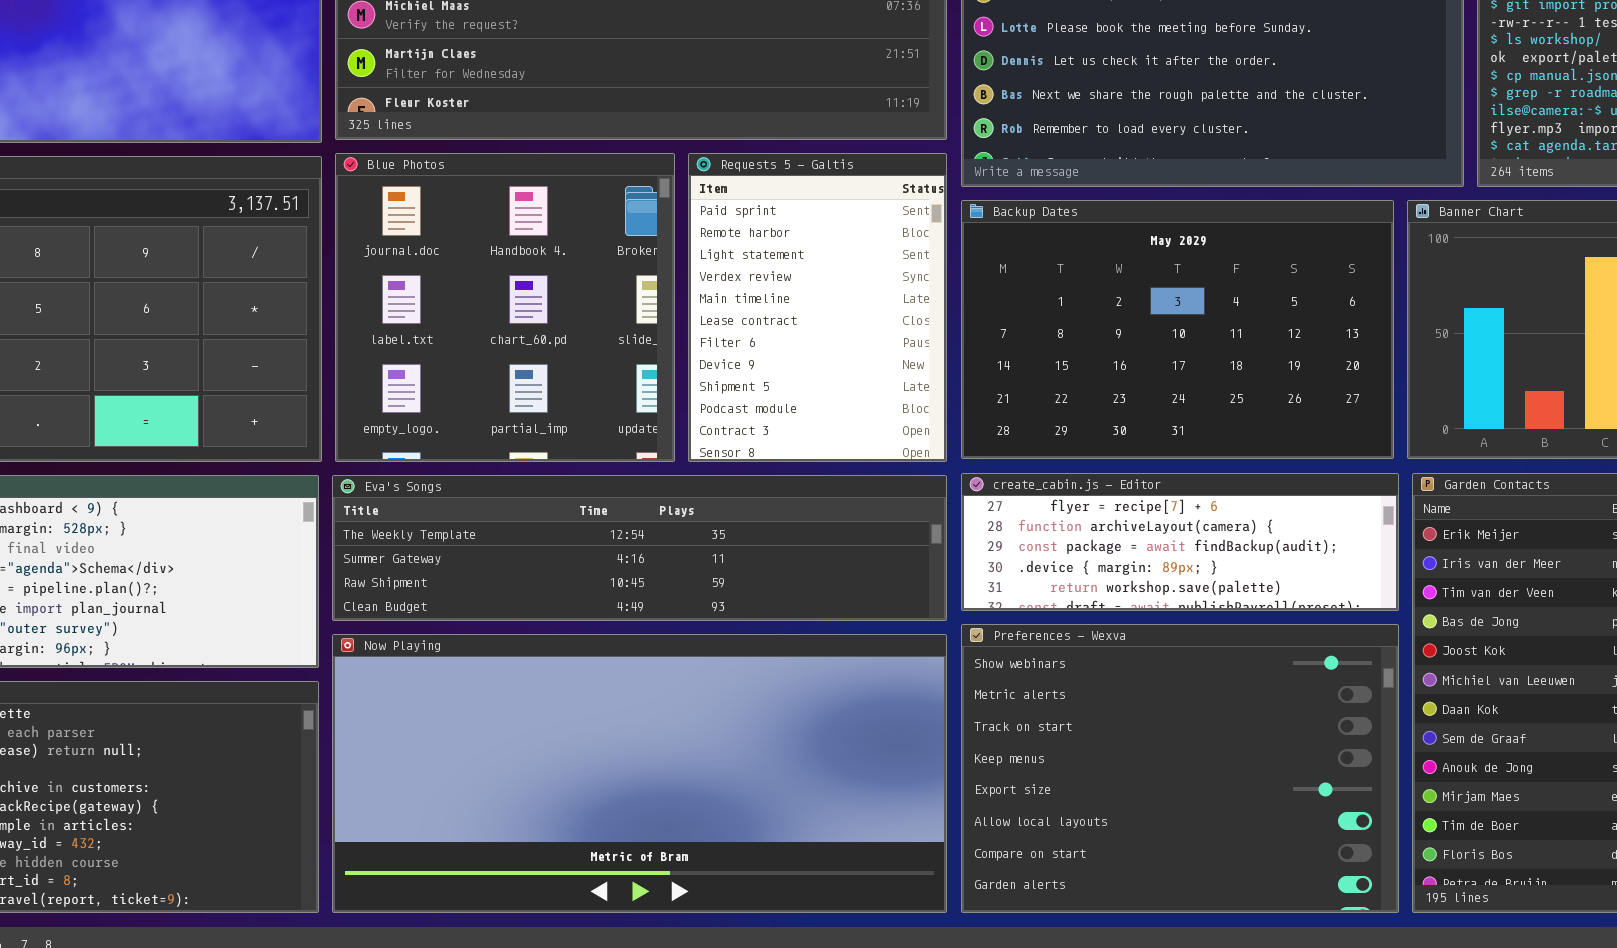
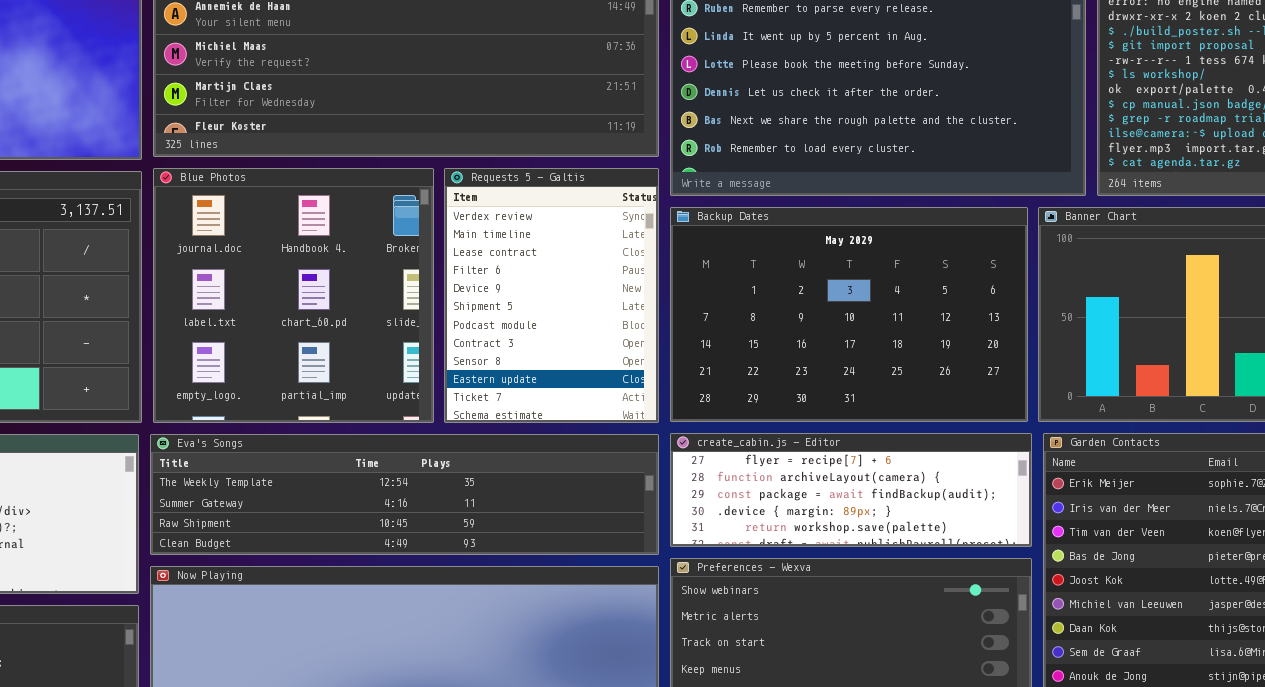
Requests 5 - Galtis: [688,153,947,462] -> [444,168,659,423], scrolled down 3 rows

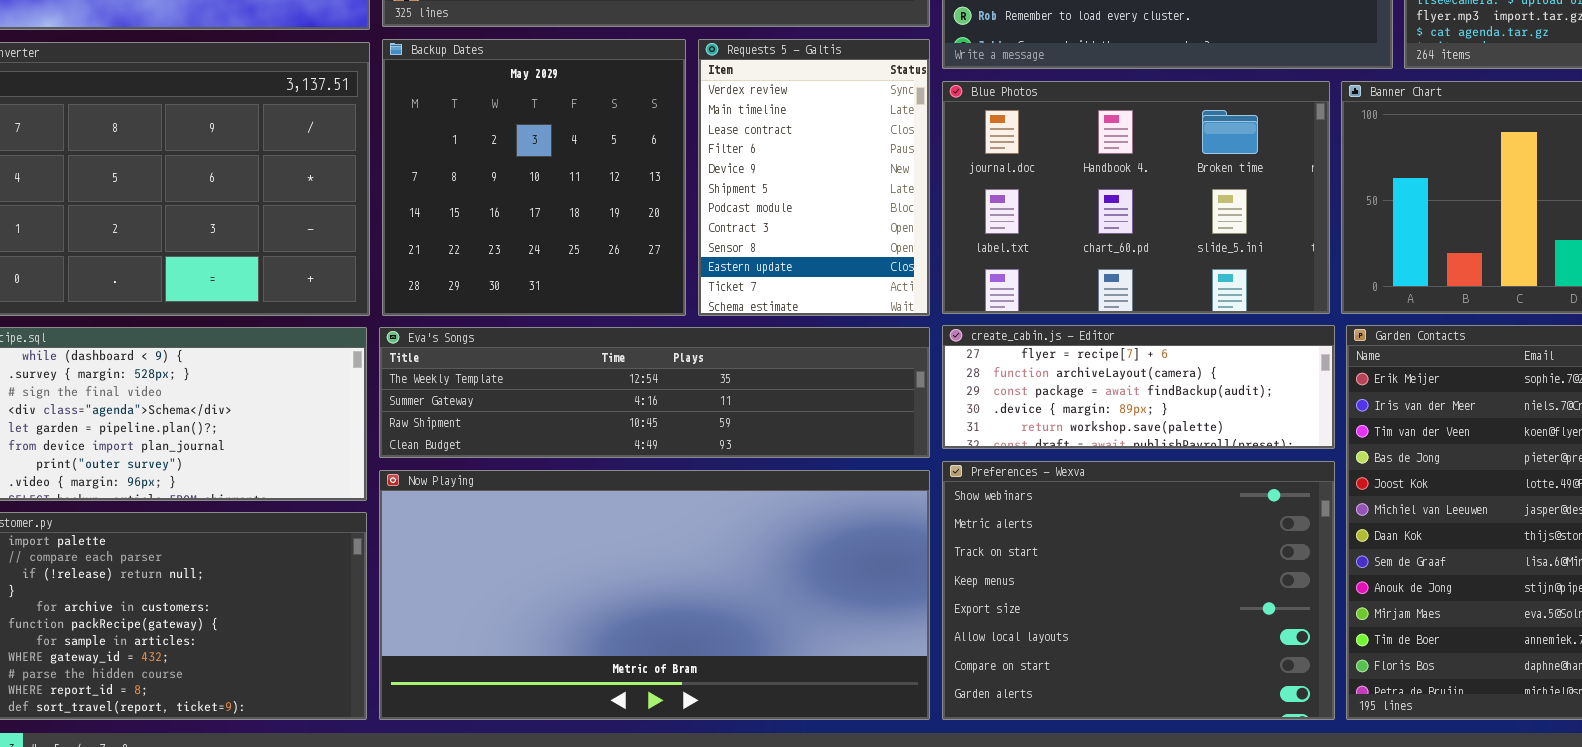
Blue Photos: [153,168,434,423] -> [942,81,1330,314], moved, resized
Backup Dates: [670,207,1028,422] -> [382,39,686,316], moved, resized

